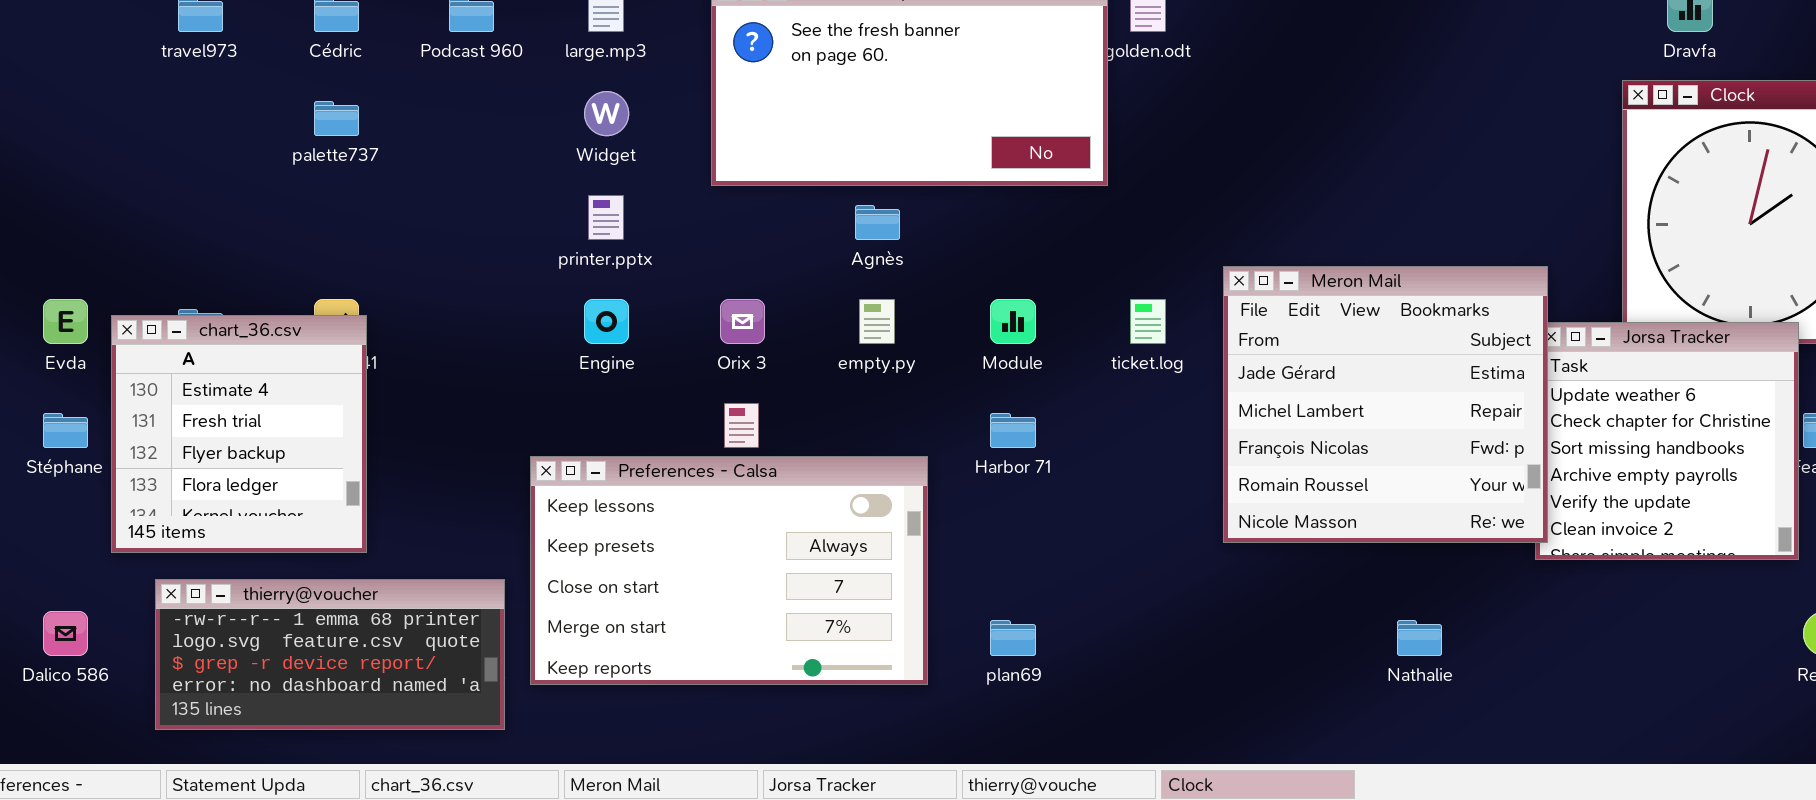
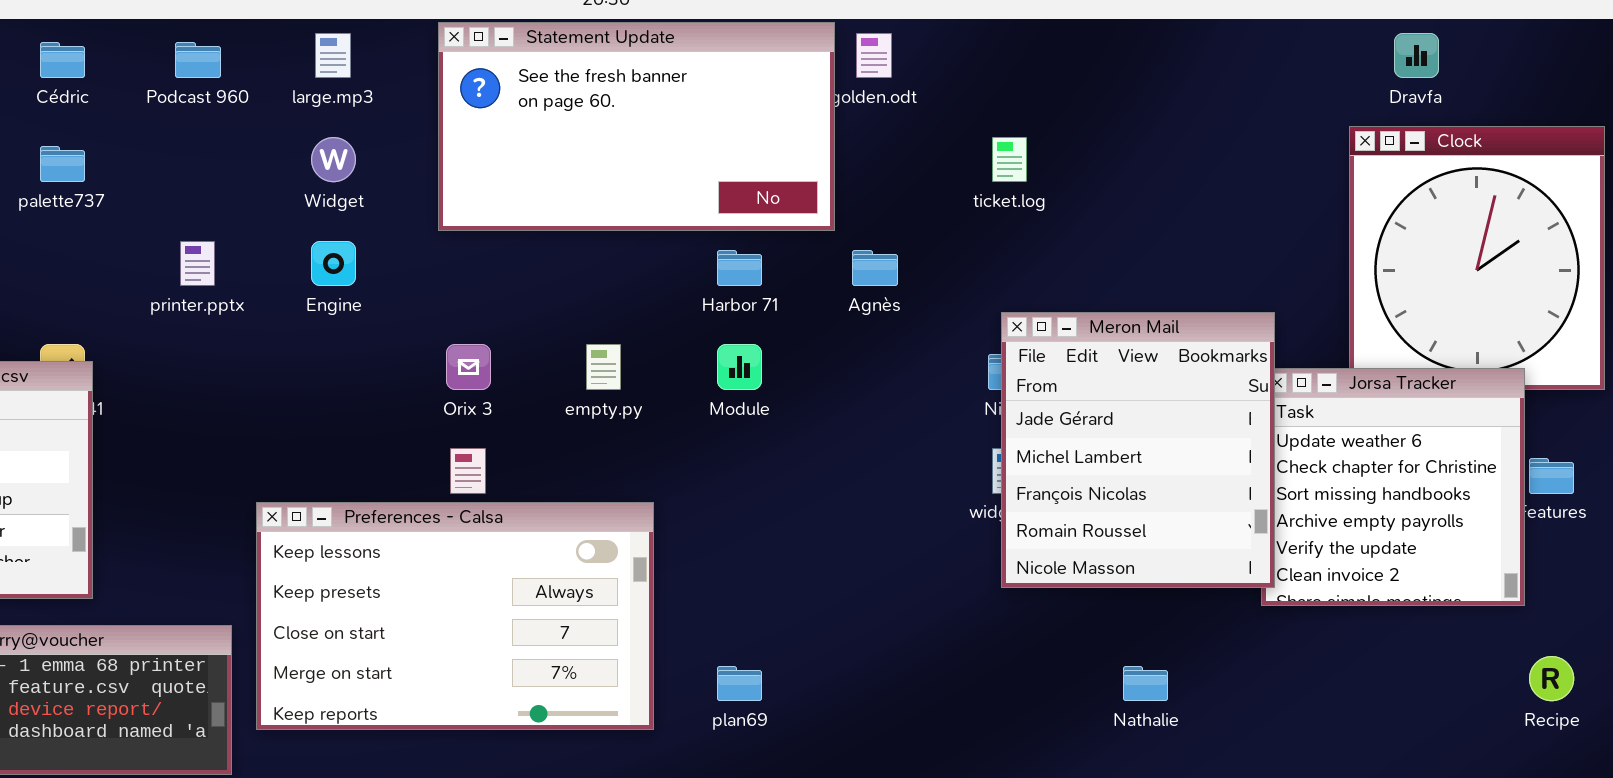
printer.pptx: [588,195,624,240] -> [180,241,215,286], moved
Agnès: [855,205,900,240] -> [852,250,898,286], moved
Meron Mail: [1223,266,1548,543] -> [1001,312,1275,588], resized
Engine: [584,299,629,344] -> [311,241,356,286], moved
ticket.log: [1130,299,1166,344] -> [992,137,1027,182], moved
Harbor 71: [990,413,1036,448] -> [717,250,762,286], moved

